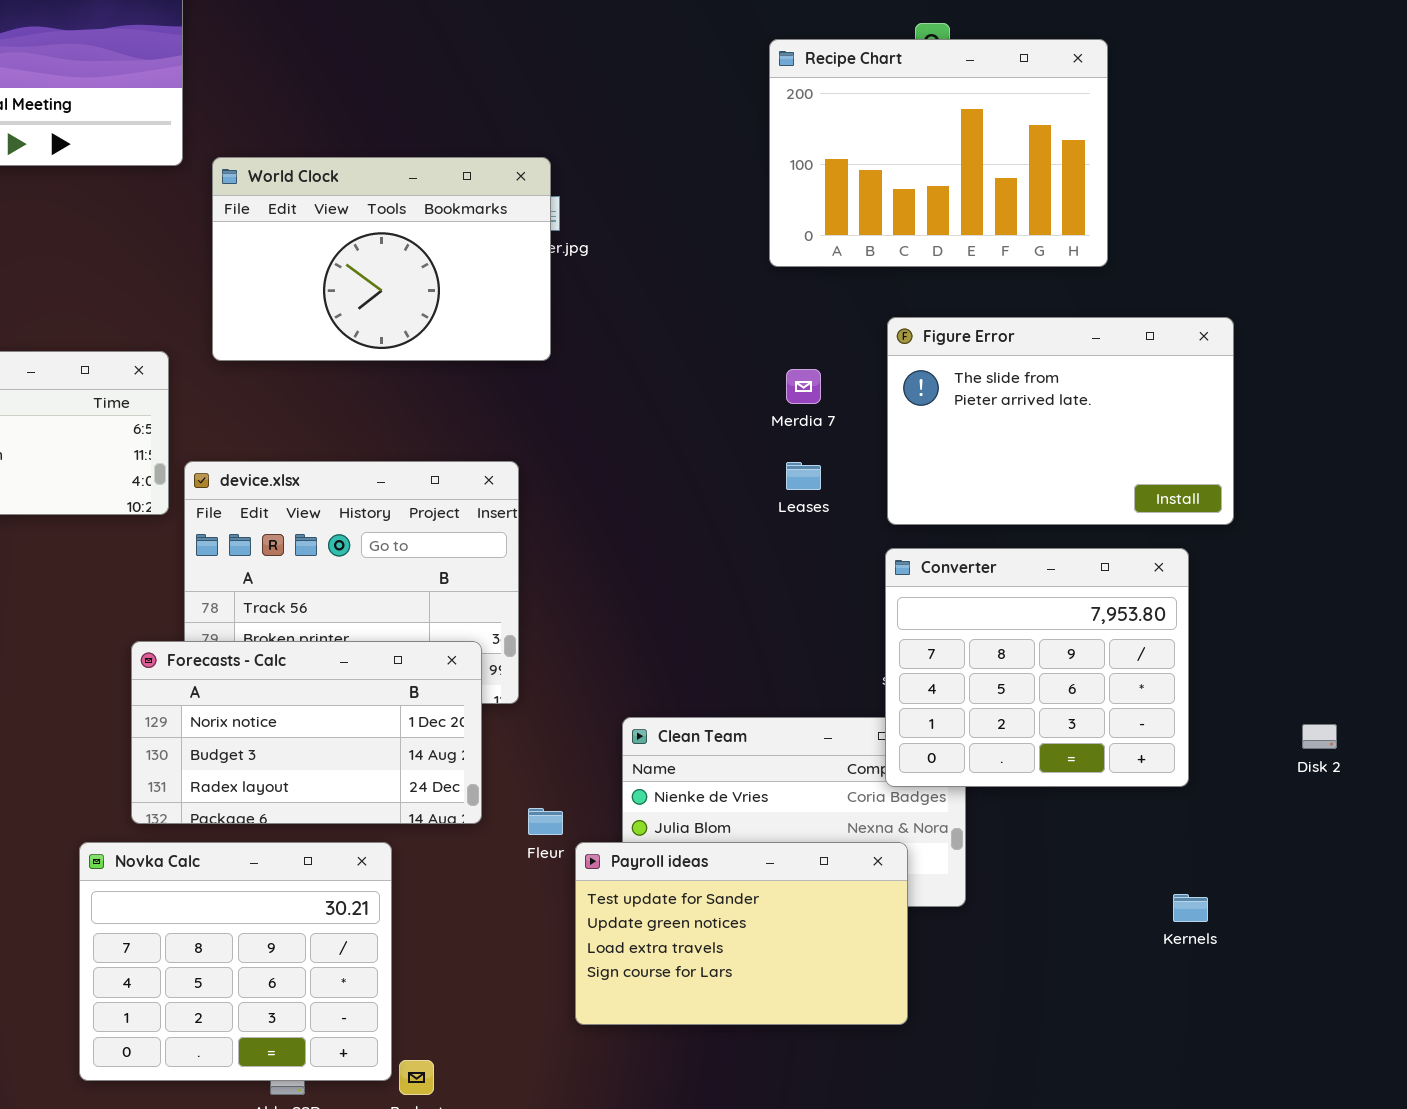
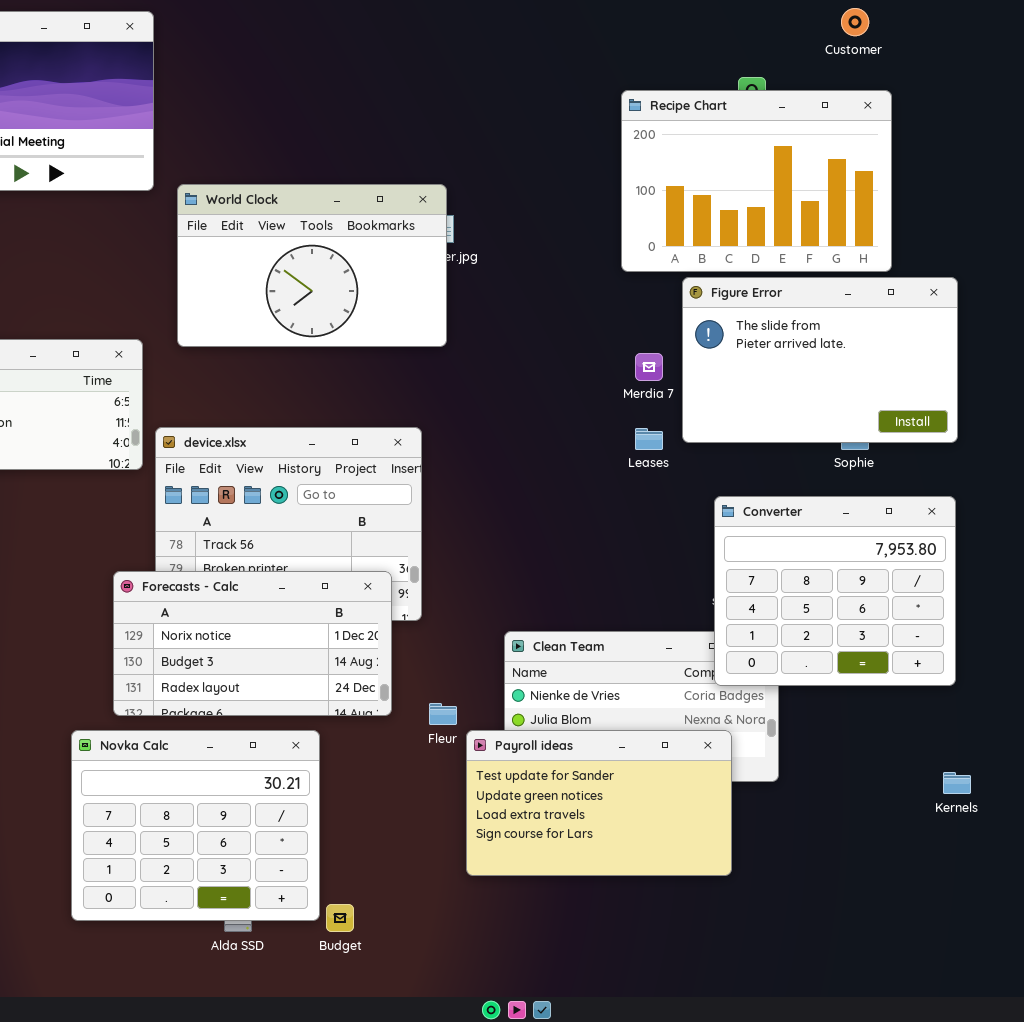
Figure Error: [887,317,1234,525] -> [682,277,958,443], moved

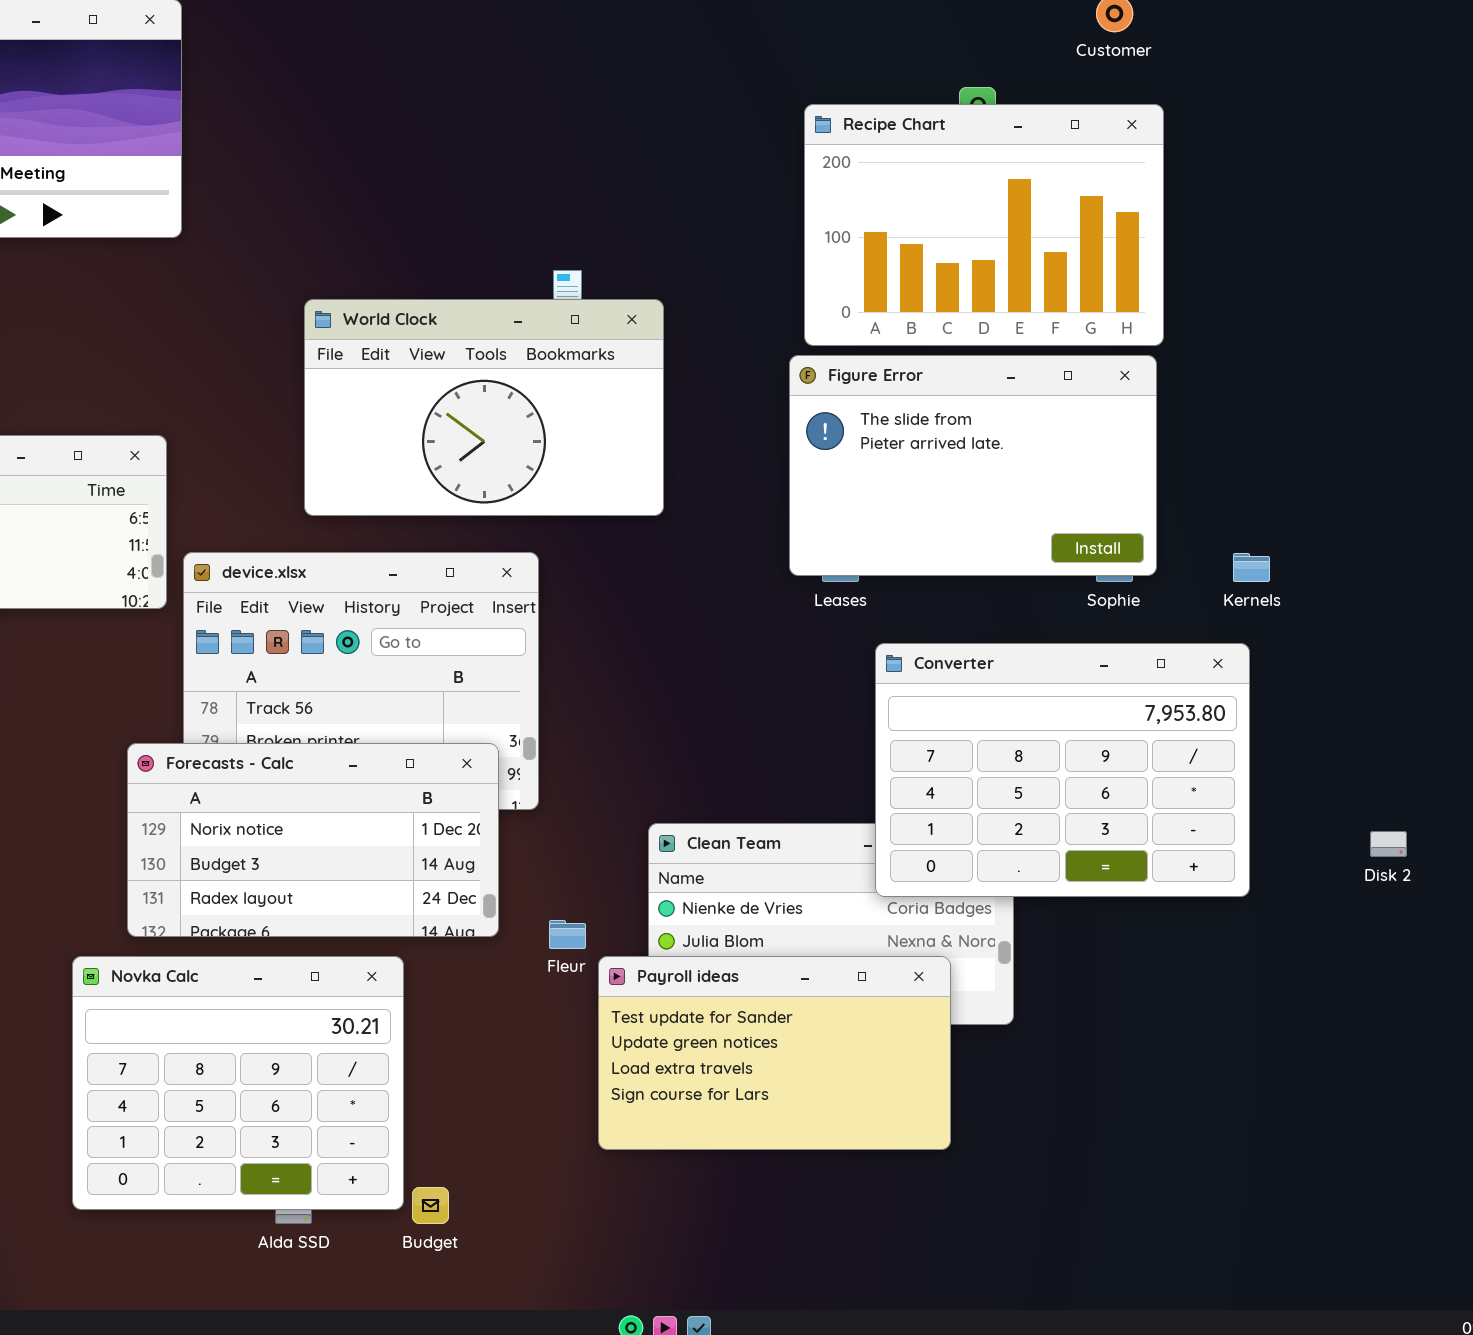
World Clock: [177,184,447,347] -> [304,299,664,516], moved
Figure Error: [682,277,958,443] -> [789,355,1157,576], moved
Converter: [714,496,956,686] -> [875,643,1250,897], resized
Kernels: [943,772,971,794] -> [1233,553,1270,582], moved

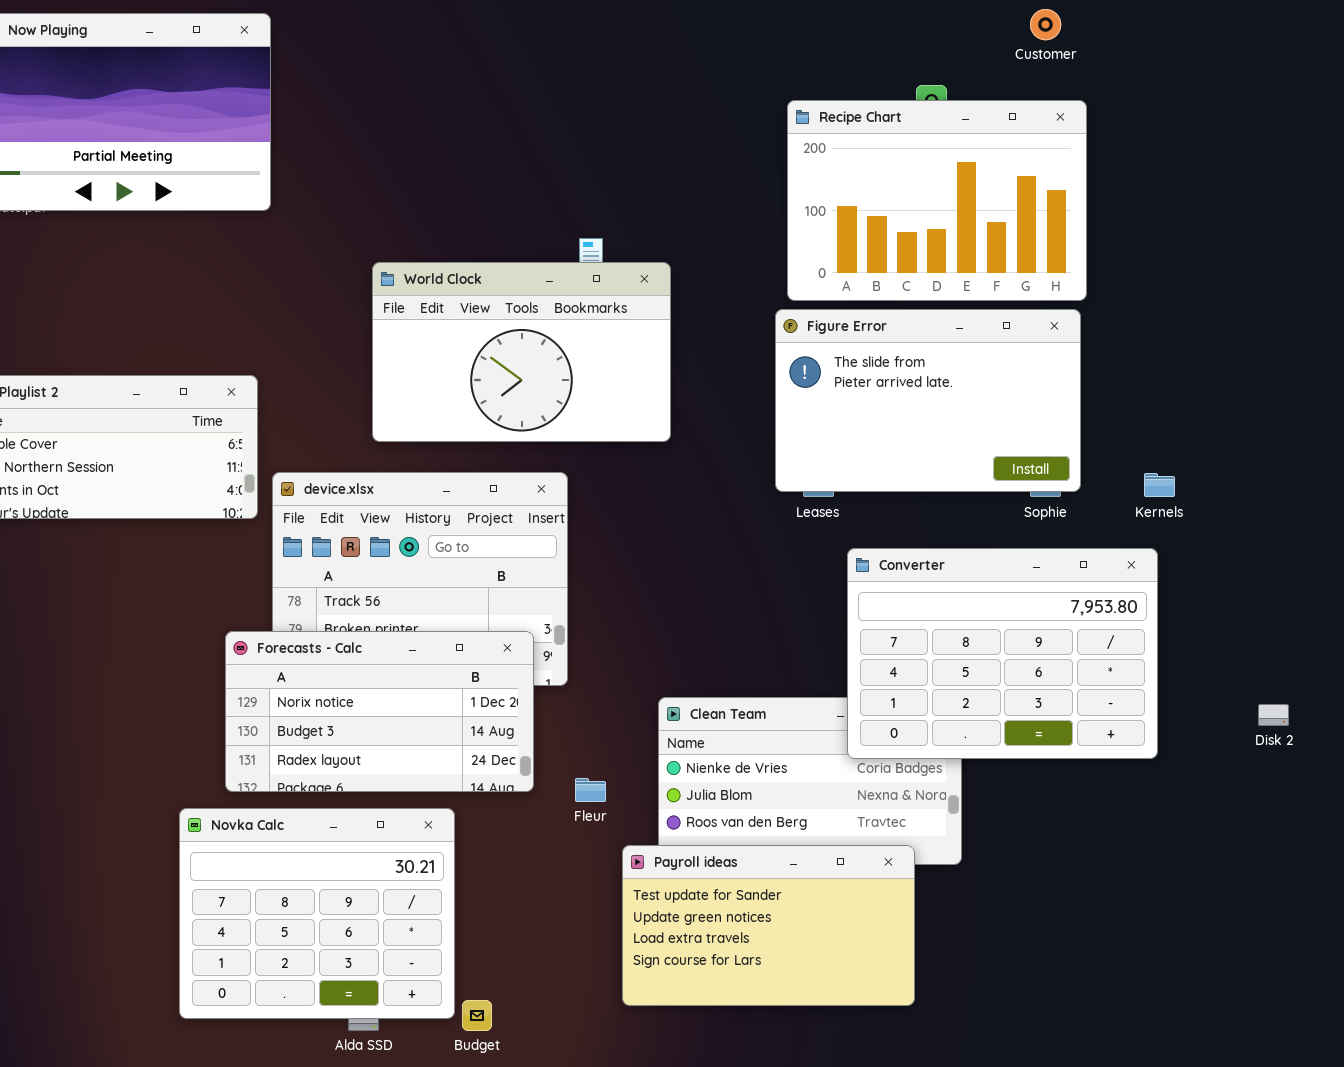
Payroll ideas: [598,956,951,1150] -> [622,845,915,1006], moved

